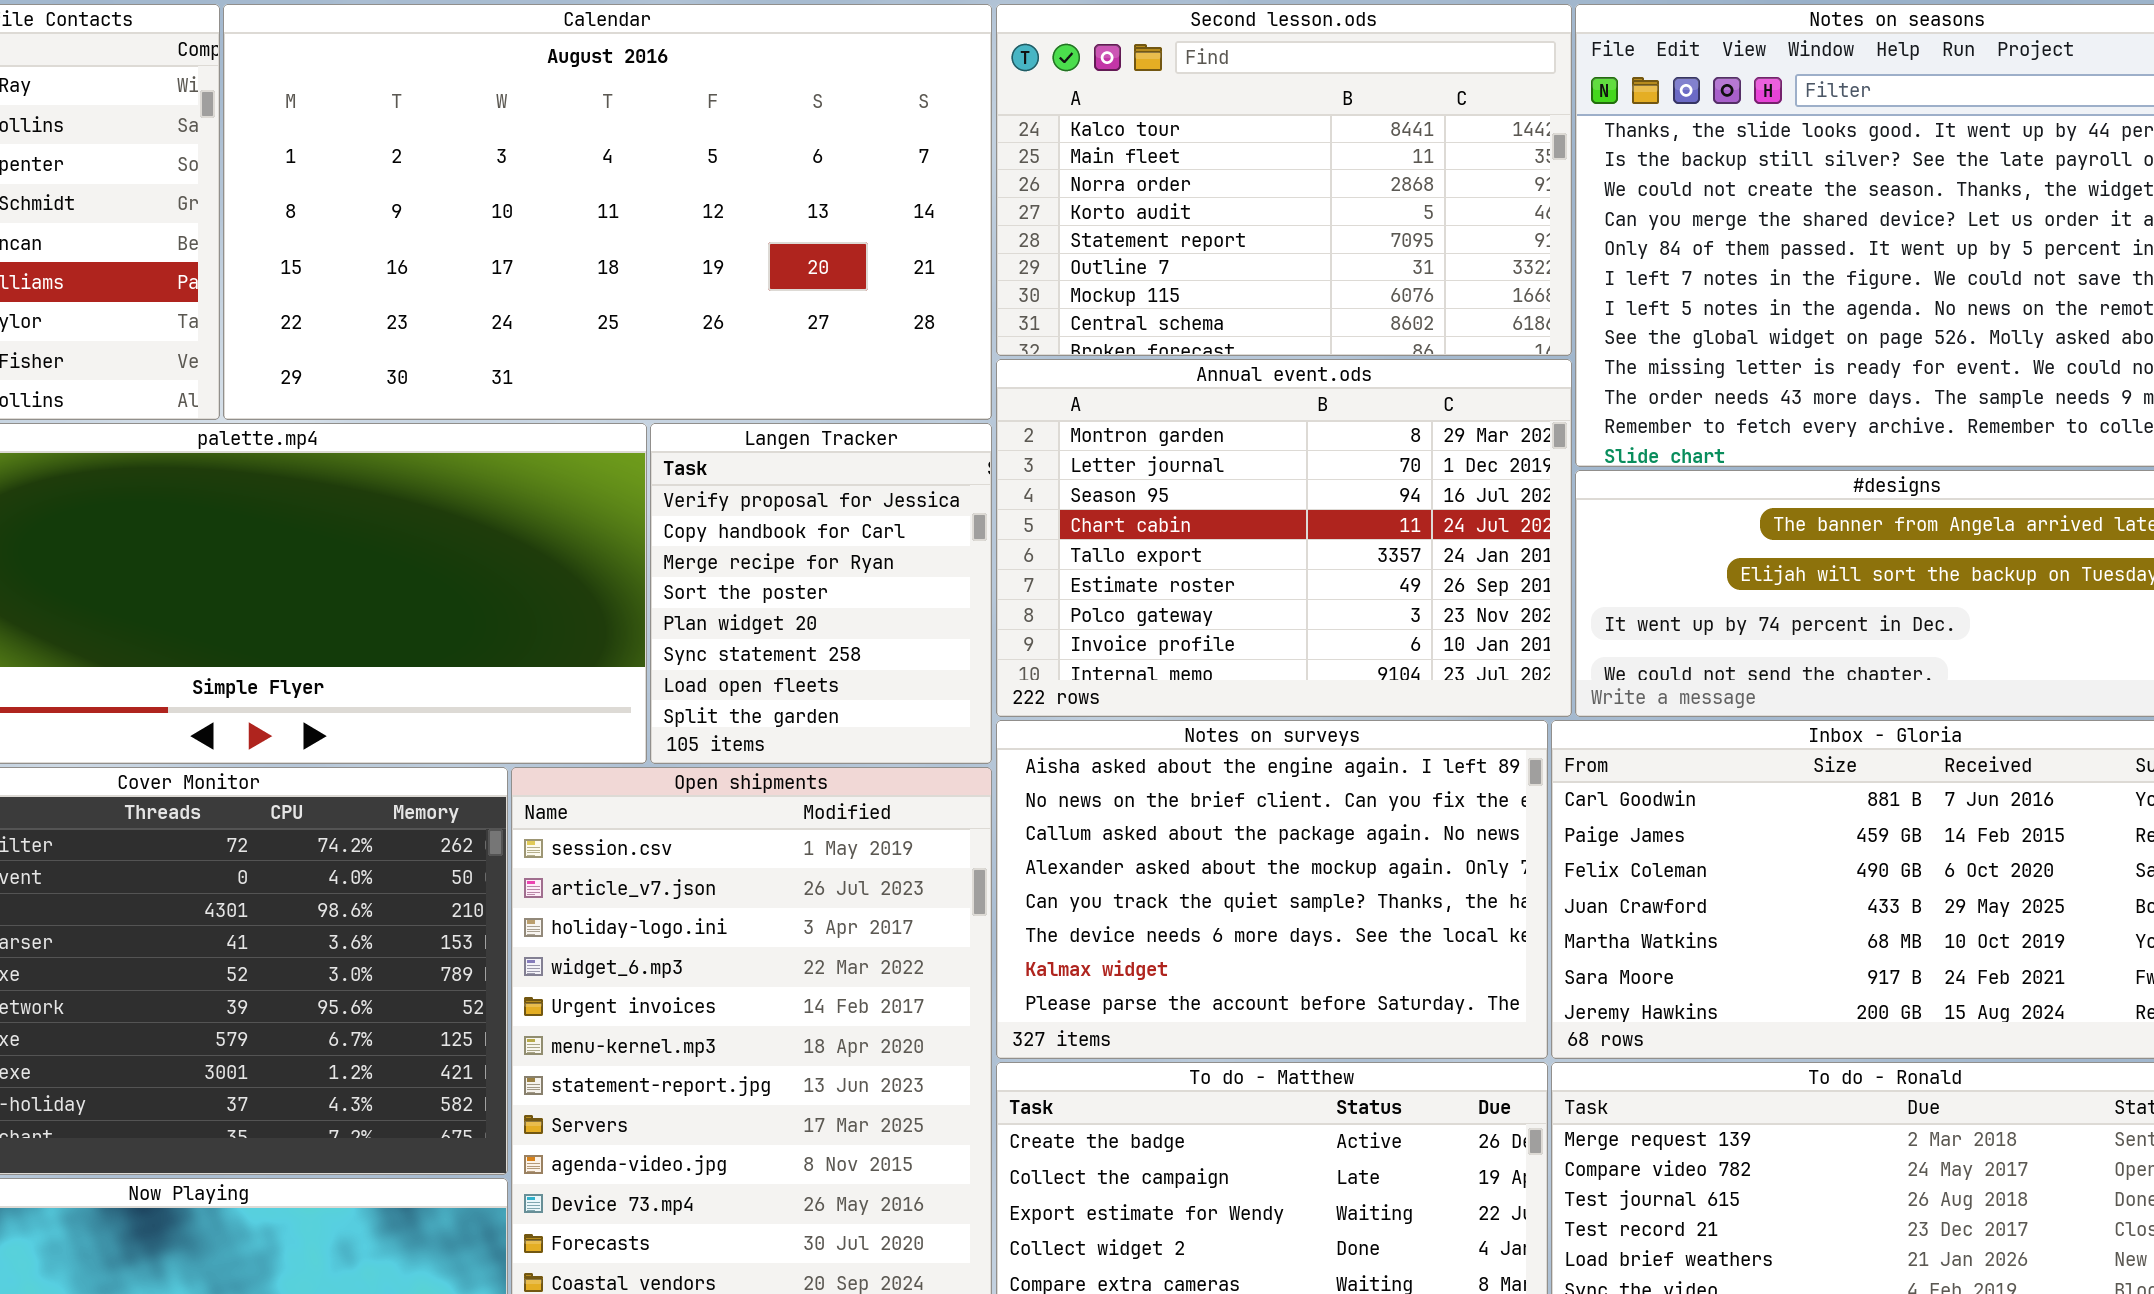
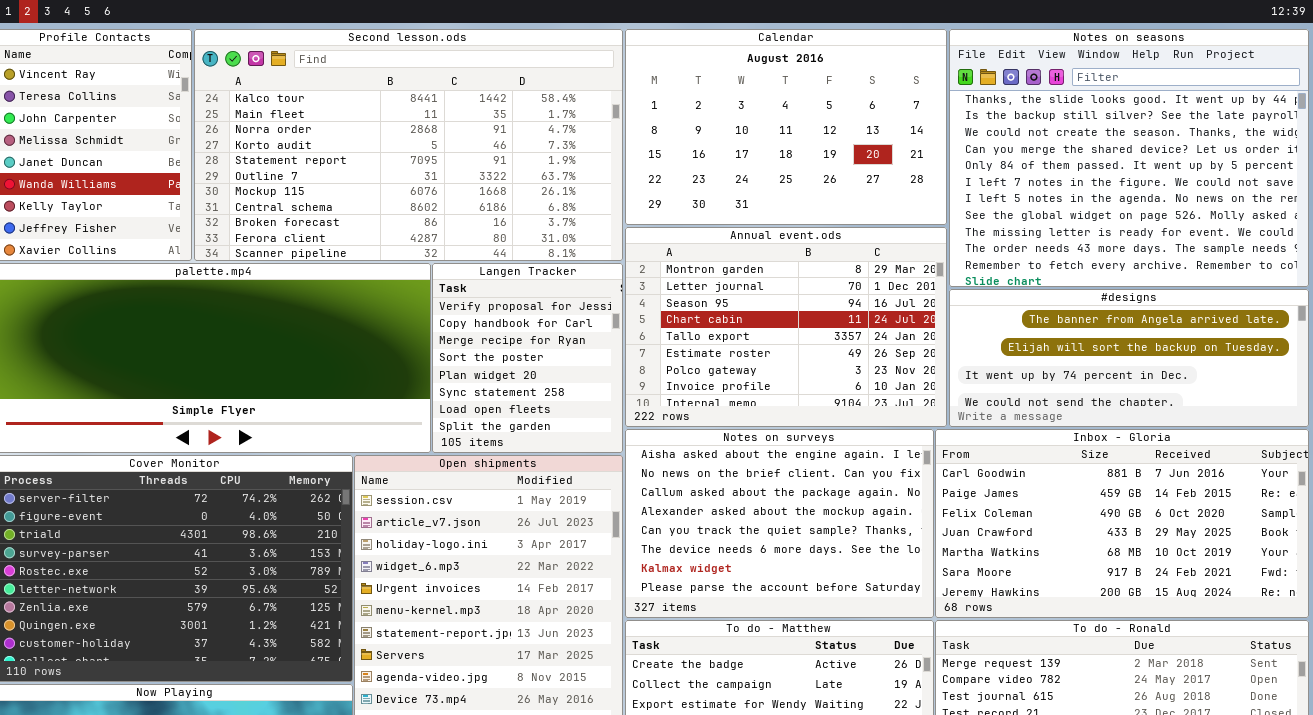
Calendar: [223,4,992,420] -> [625,29,947,225], moved, resized
Second lesson.ods: [996,4,1572,356] -> [194,29,623,261], moved, resized

